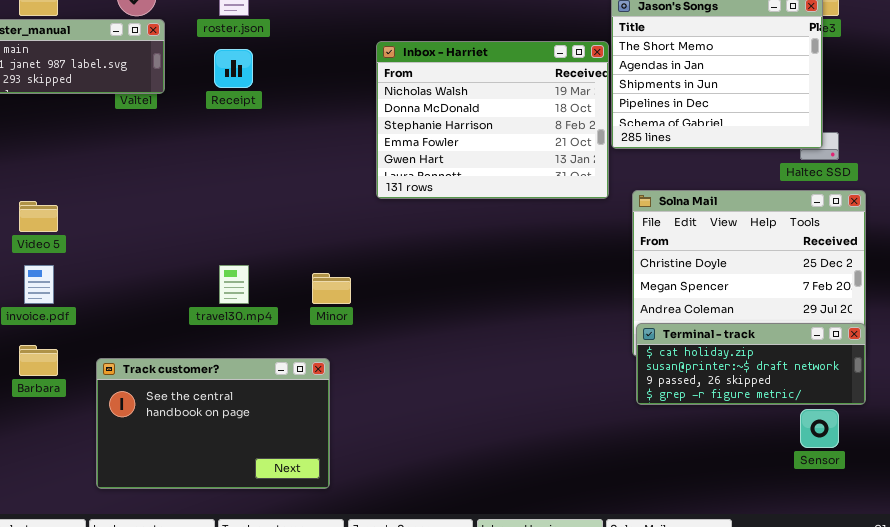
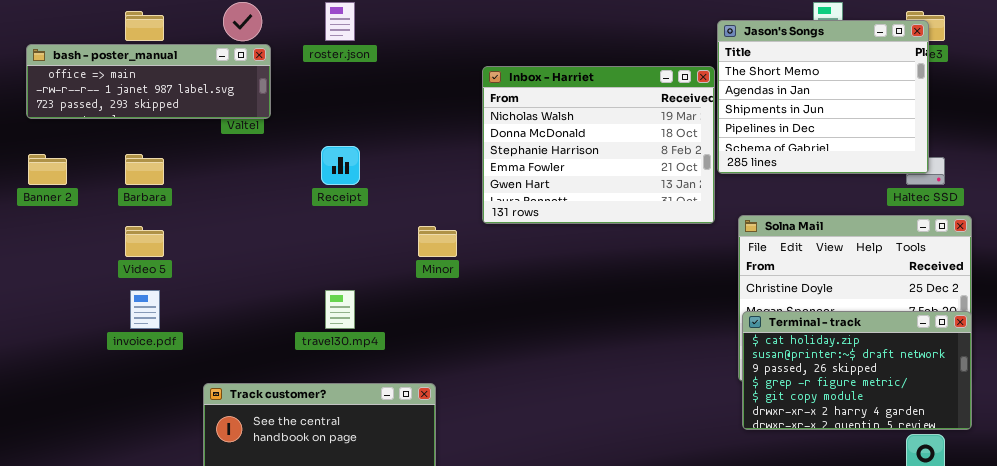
Receipt: [214,49,253,88] -> [321,146,360,185], moved
Minor: [312,273,351,304] -> [418,226,457,257], moved
Terminal - track: [636,323,866,405] -> [742,311,972,430], resized
Barbara: [19,345,58,376] -> [125,154,164,185], moved

